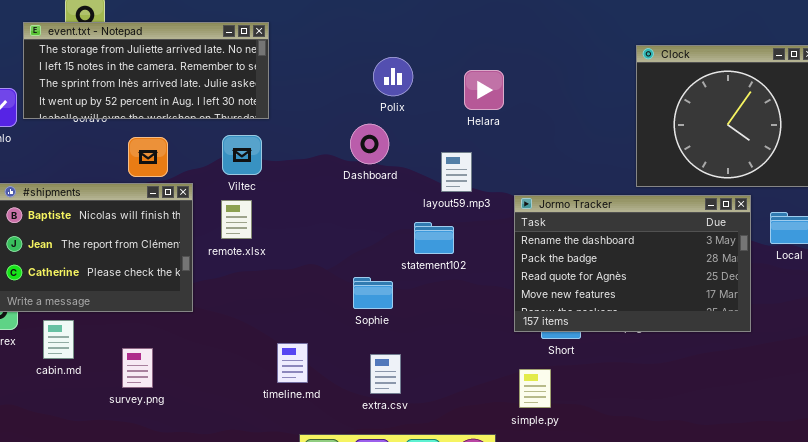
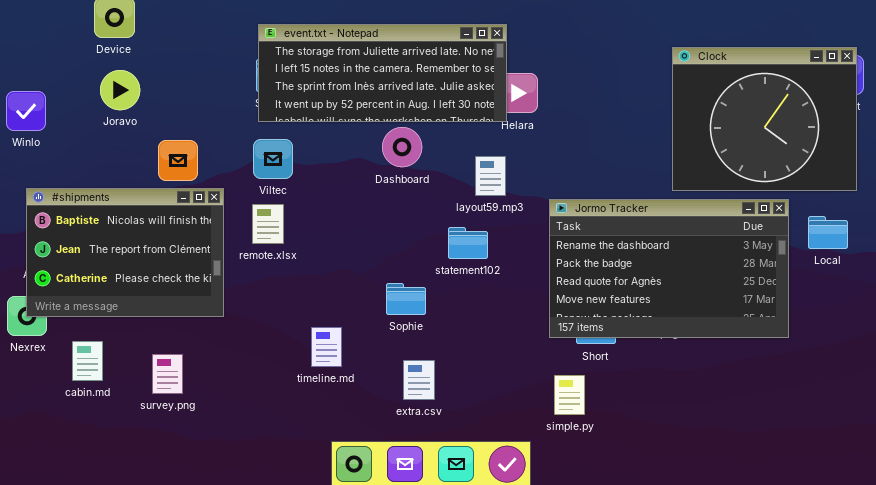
event.txt - Notepad: [23,22,269,119] -> [258,24,507,122], moved
cabin.md: [43,320,74,359] -> [72,341,103,381], moved
timeline.md: [277,343,308,383] -> [311,327,342,367], moved

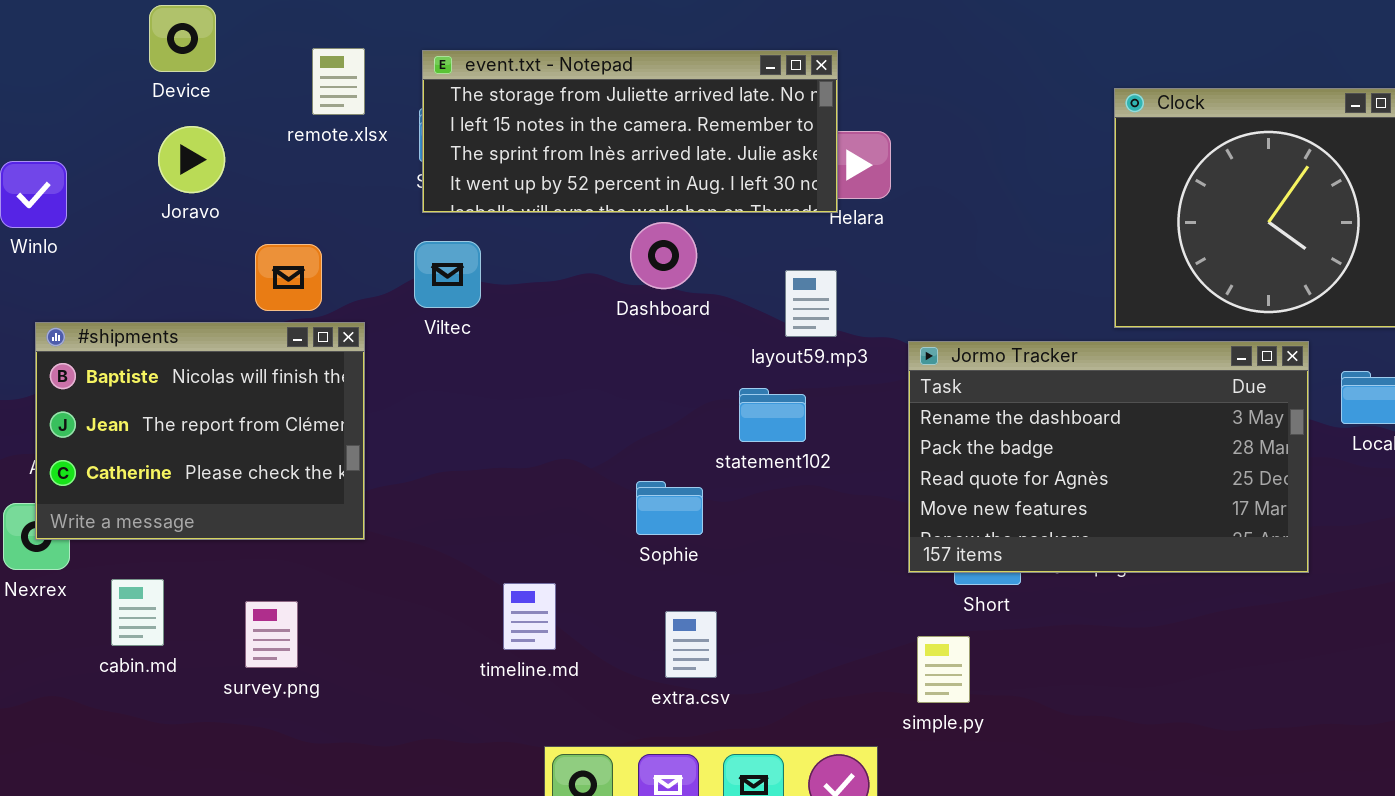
remote.xlsx: [252,204,284,244] -> [312,48,365,115], moved
timeline.md: [311,327,342,367] -> [503,583,556,650], moved

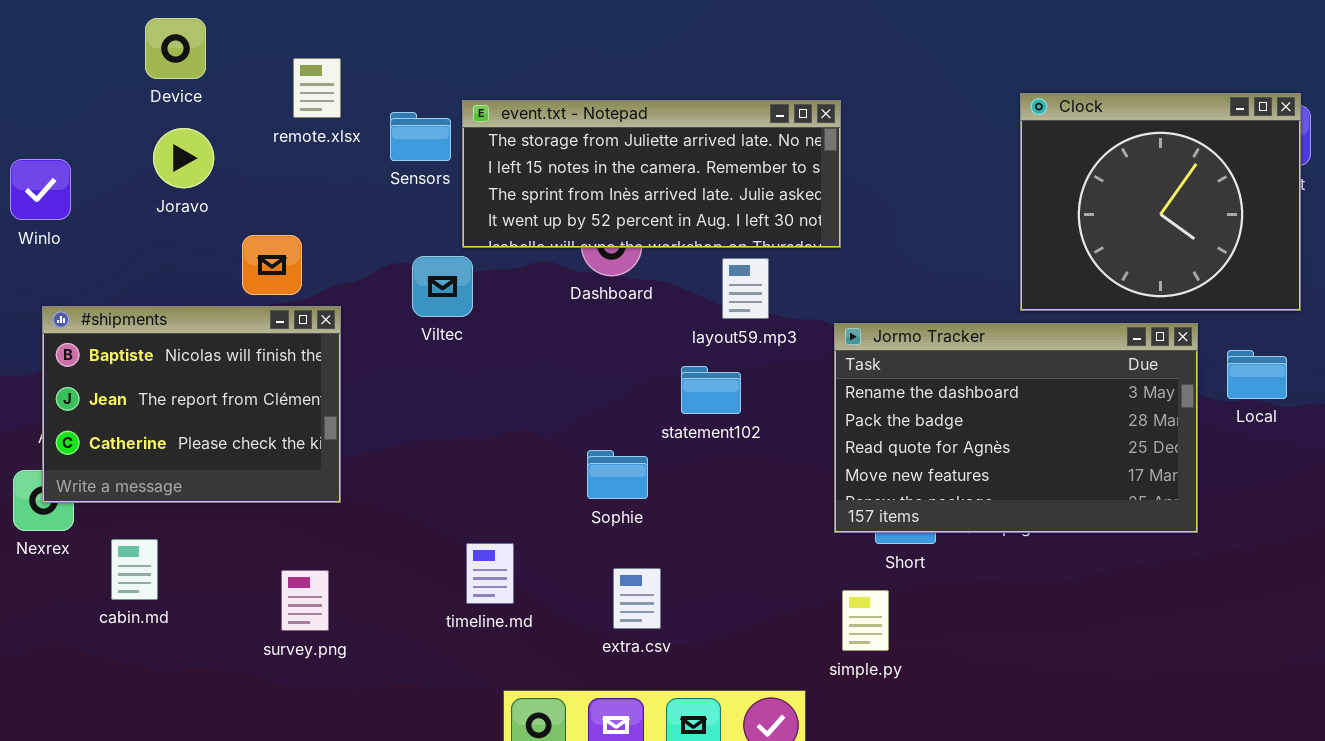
event.txt - Notepad: [422,50,838,213] -> [462,100,841,248], moved
Viltec: [414,241,481,308] -> [412,256,473,317], moved
survey.png: [245,601,298,668] -> [281,570,329,631], moved

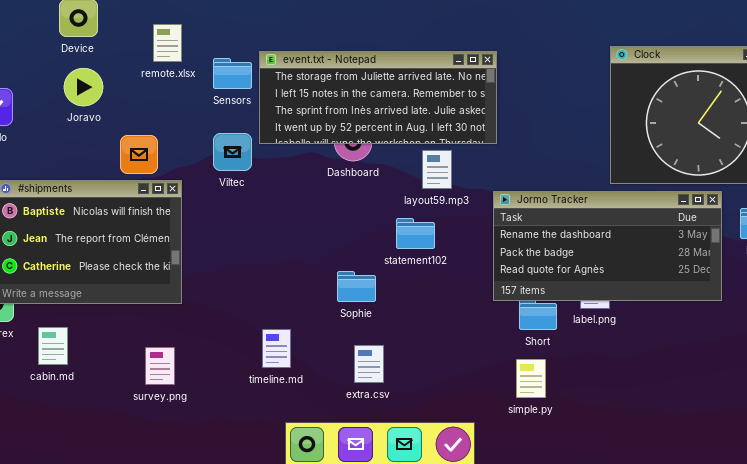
Viltec: [412,256,473,317] -> [213,133,252,171], moved
Jormo Tracker: [834,323,1198,533] -> [493,191,722,301], resized
simple.py: [842,590,889,651] -> [516,359,546,398], moved

